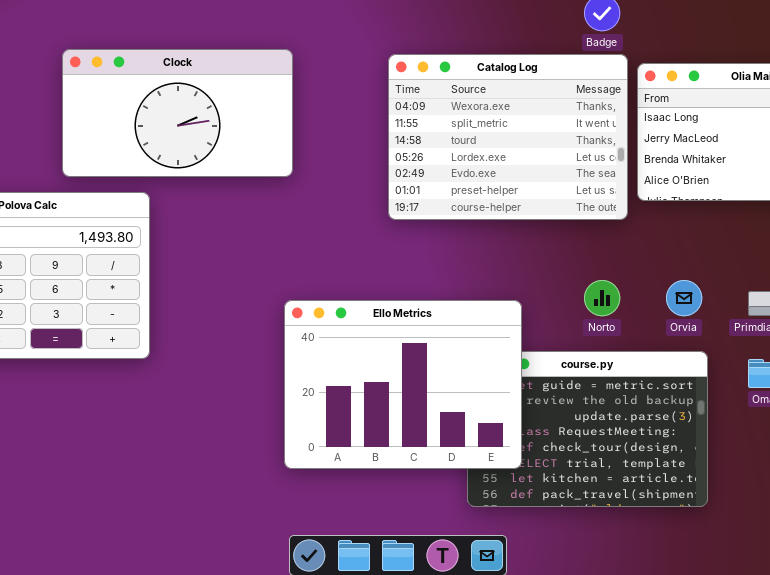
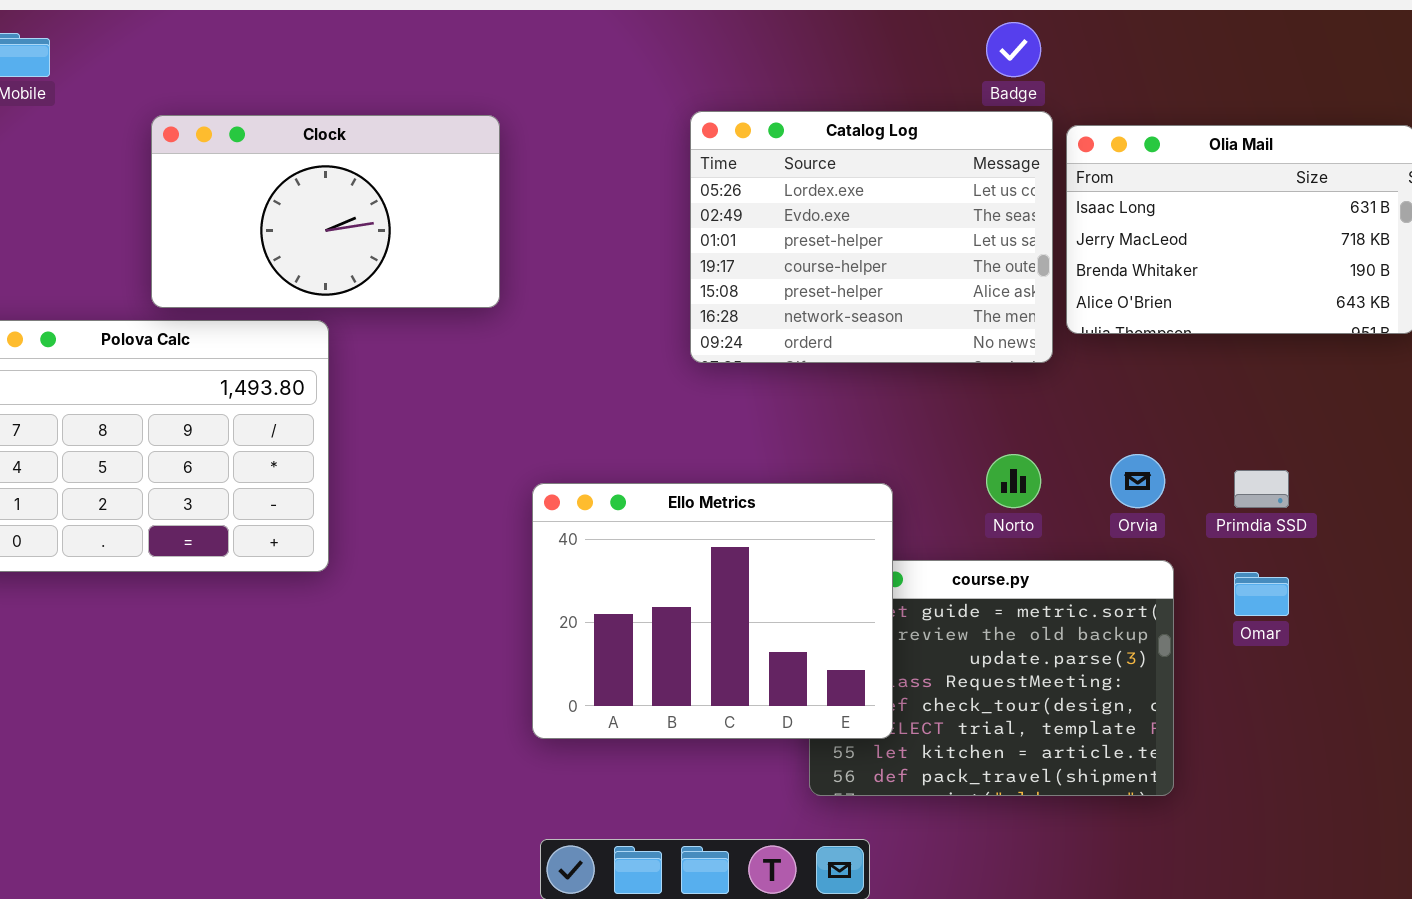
Clock: [62,49,293,177] -> [151,115,500,308], moved
Catalog Log: [388,54,628,220] -> [690,111,1053,363], scrolled down 3 rows

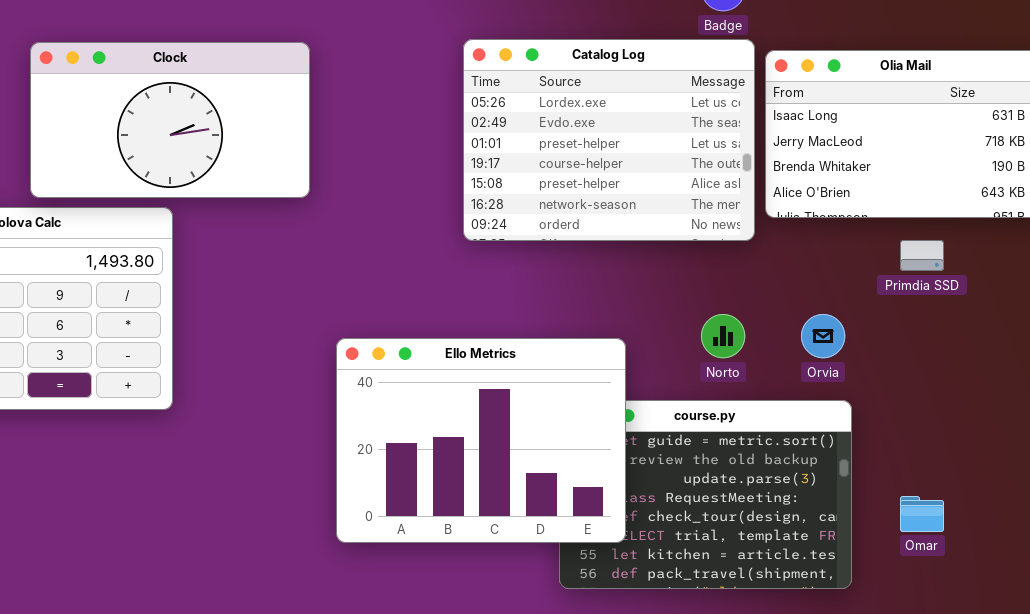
Primdia SSD: [1234,470,1289,508] -> [900,240,944,271], moved
Omar: [1234,572,1289,616] -> [900,496,944,532], moved

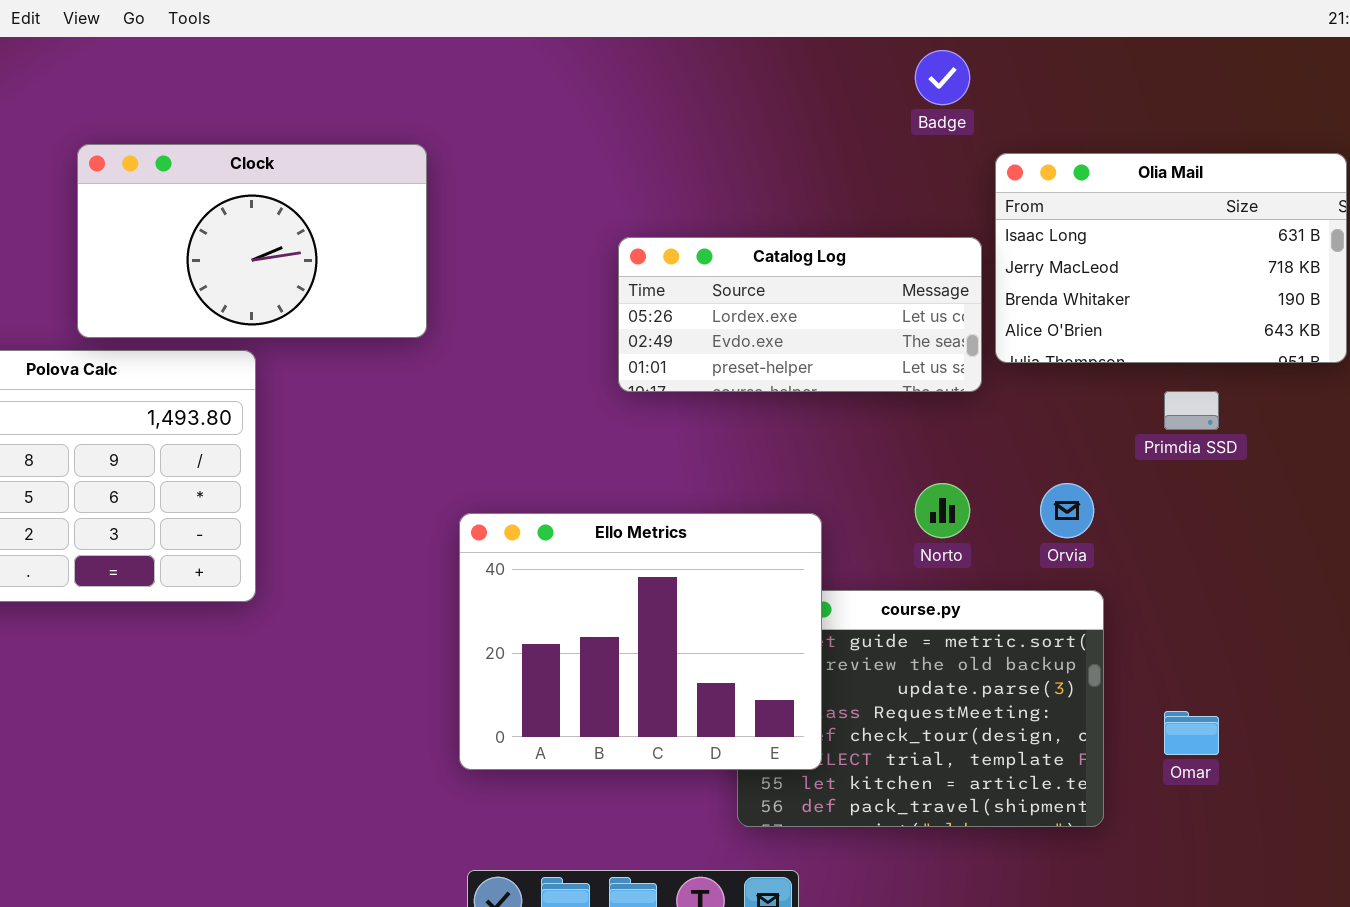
Catalog Log: [463,39,755,241] -> [618,237,982,392], resized

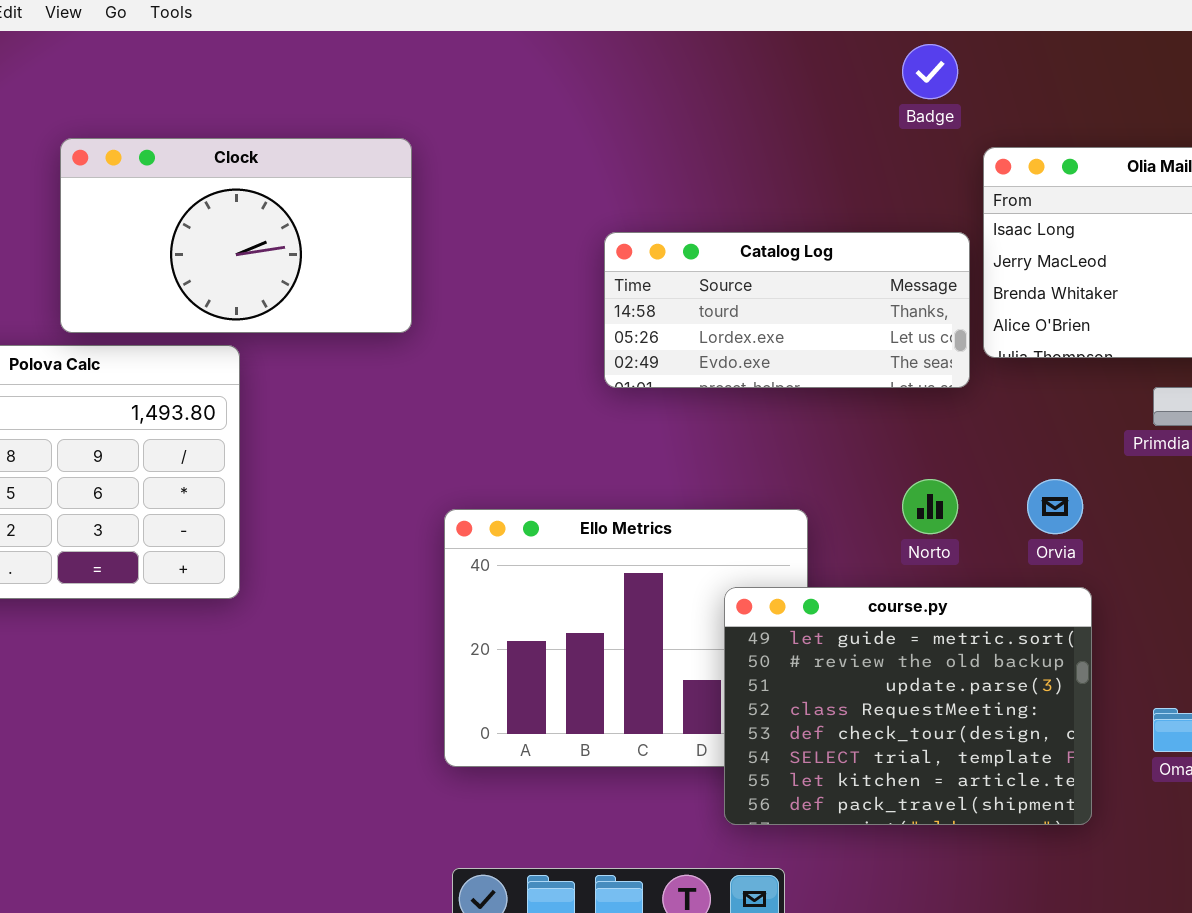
Catalog Log: [618,237,982,392] -> [604,232,970,388], scrolled up 1 row
course.py: [737,590,1104,827] -> [724,587,1092,825], raised

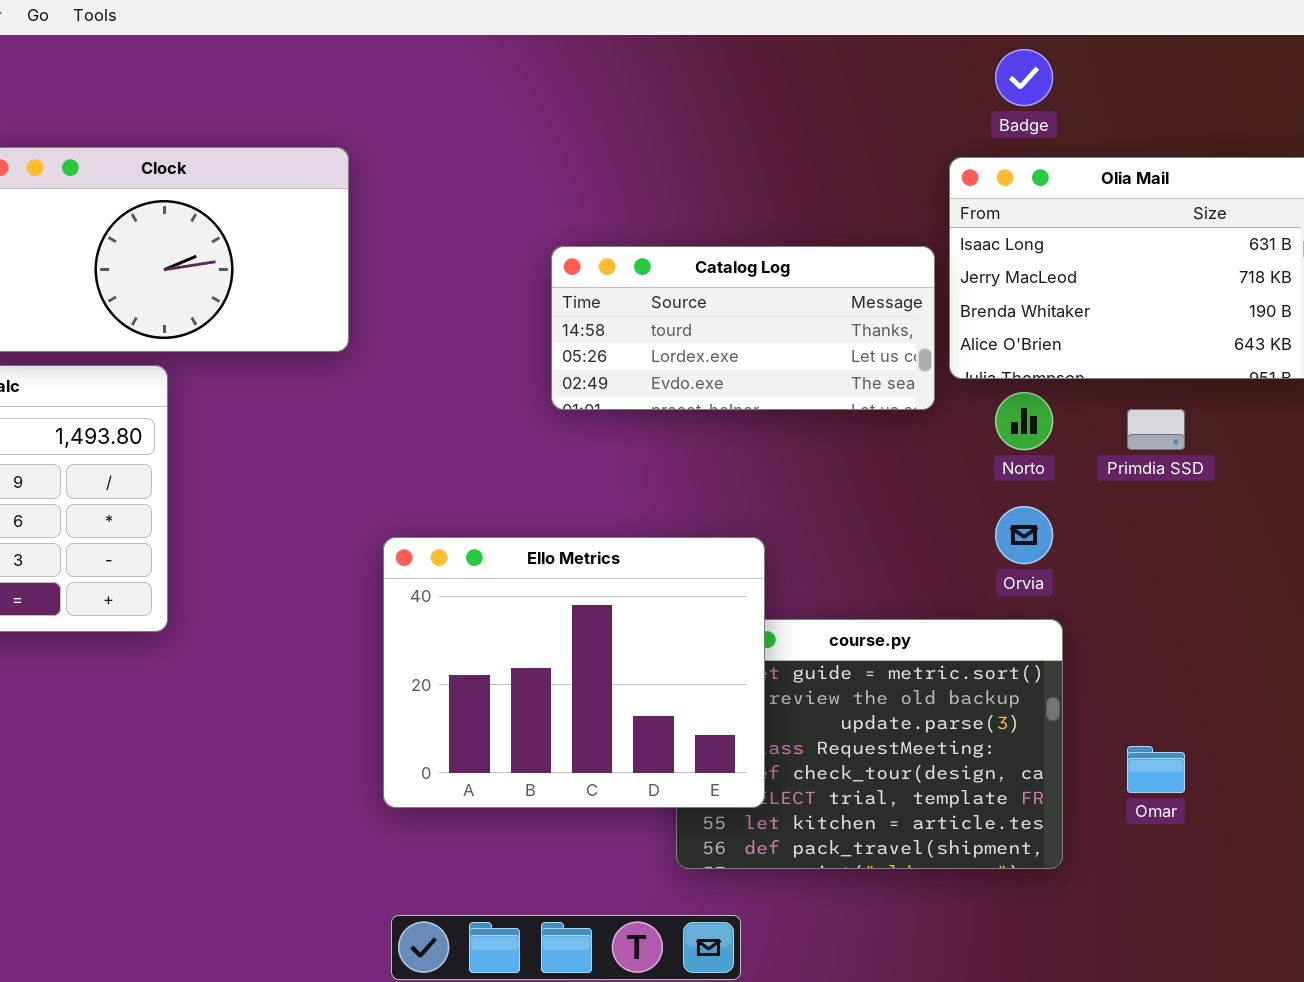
Badge: [902,44,958,99] -> [995,49,1053,106], moved
Norto: [902,479,958,534] -> [995,392,1053,450], moved
Ello Metrics: [444,509,808,767] -> [383,537,765,808], raised

